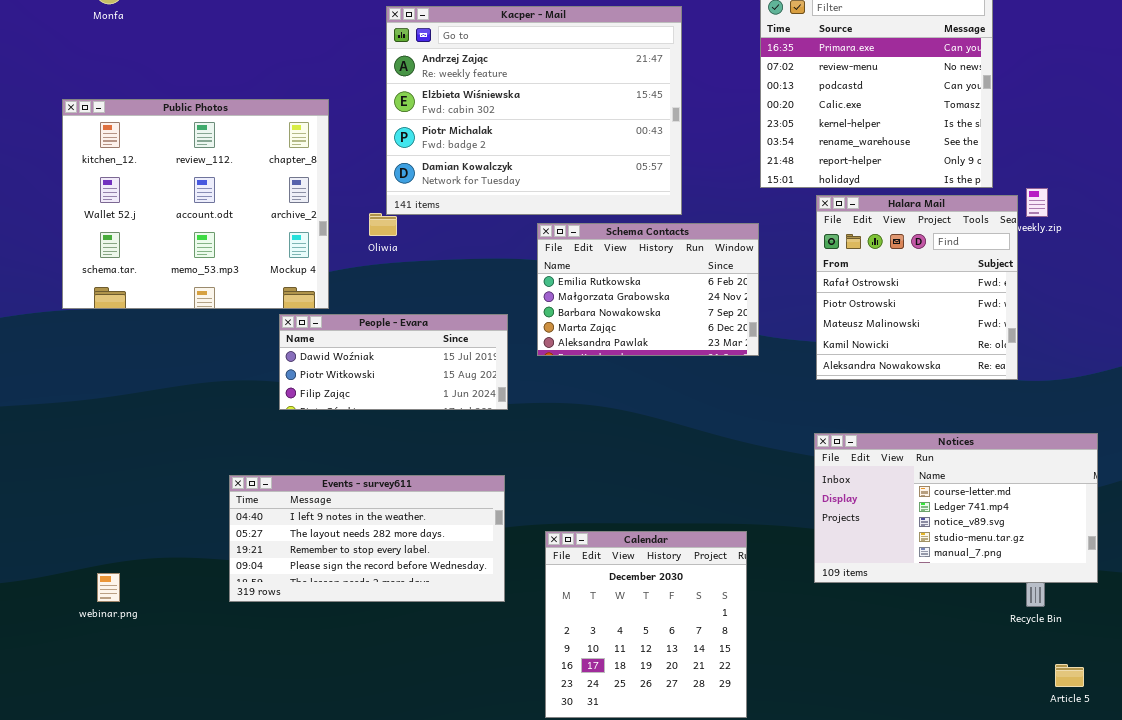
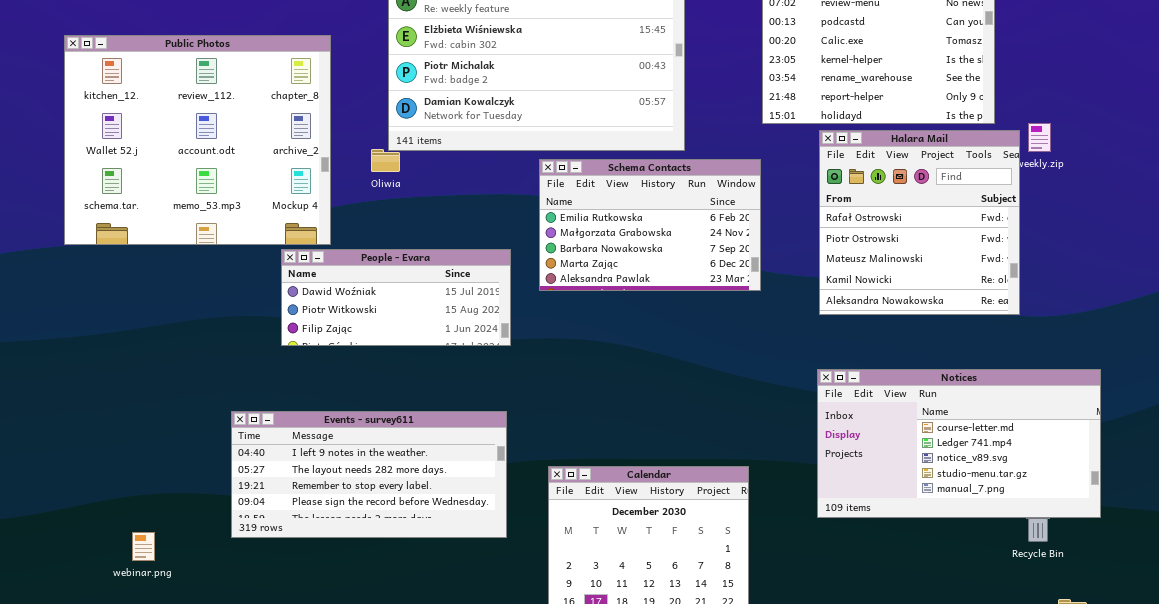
webinar.png: [97,573,120,602] -> [132,532,155,561], moved

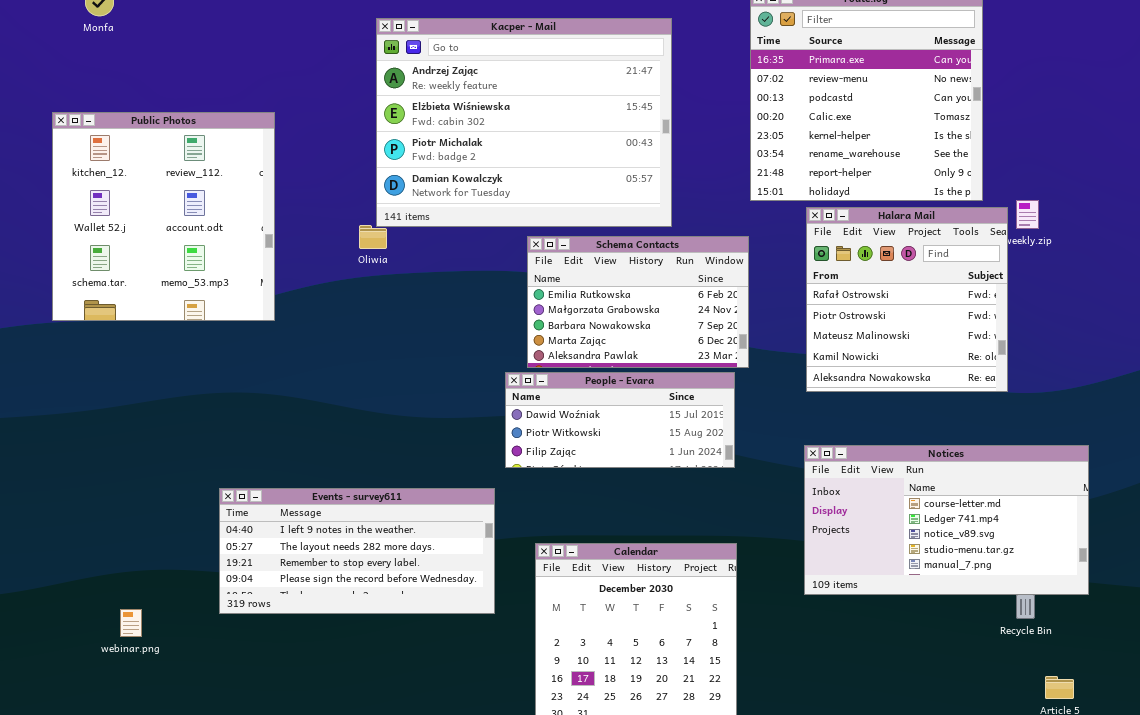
Public Photos: [64,35,331,245] -> [52,112,275,321], resized
People - Evara: [281,249,511,346] -> [505,372,735,468], moved

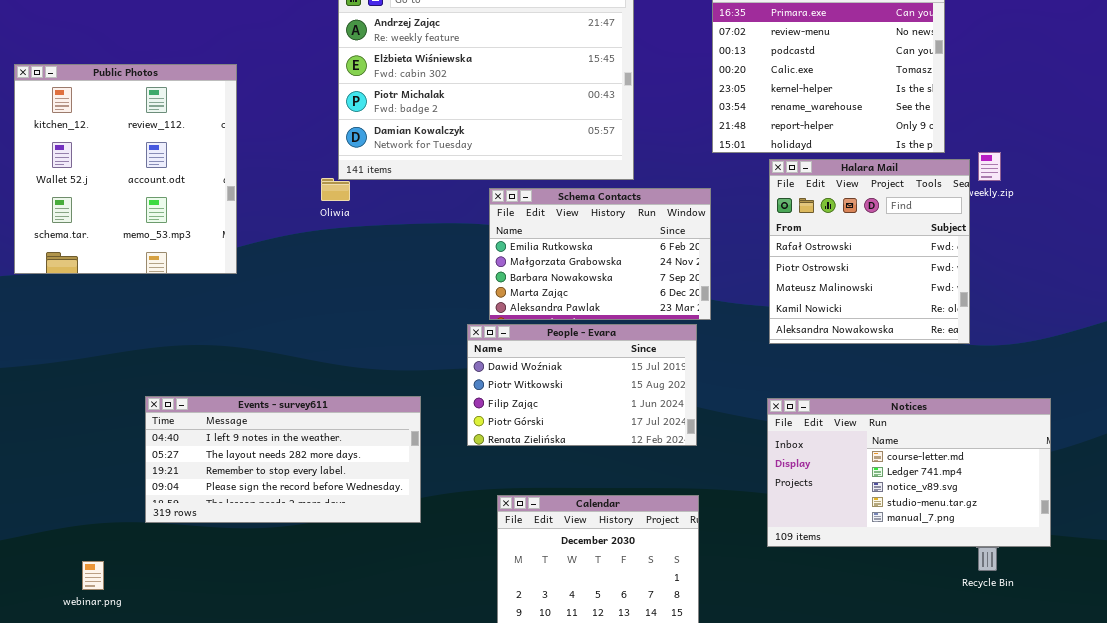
People - Evara: [505,372,735,468] -> [467,324,697,446], resized
Events - survey611: [219,488,495,614] -> [145,396,421,523], moved

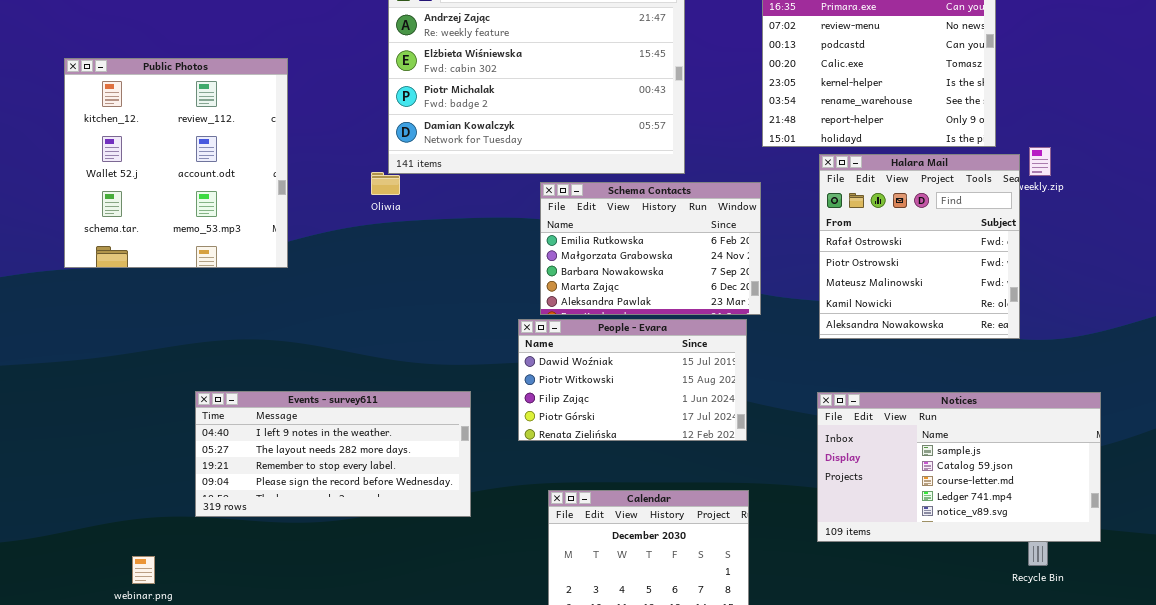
Notices: [767,398,1051,547] -> [817,392,1101,542], scrolled up 2 rows

